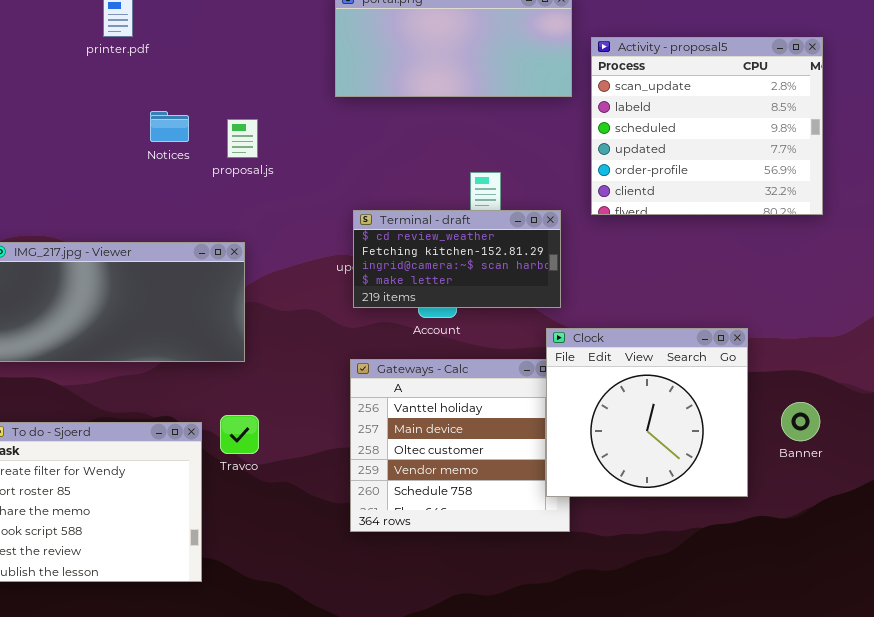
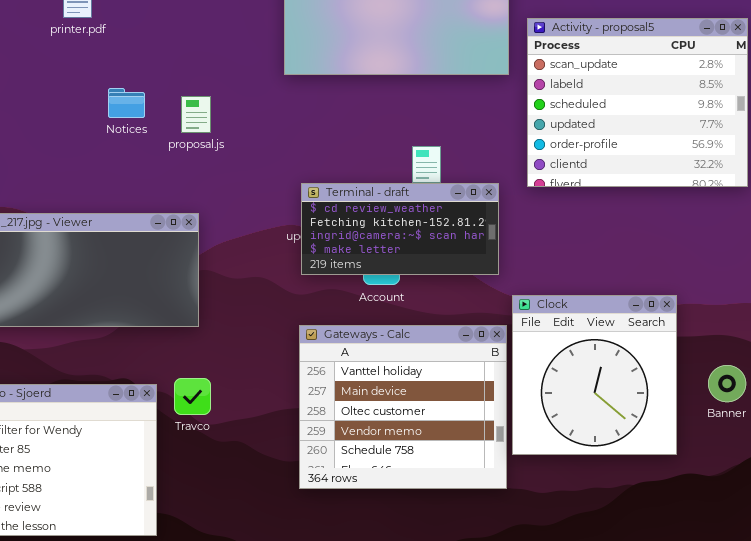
Clock: [546,328,748,497] -> [512,295,677,455], resized

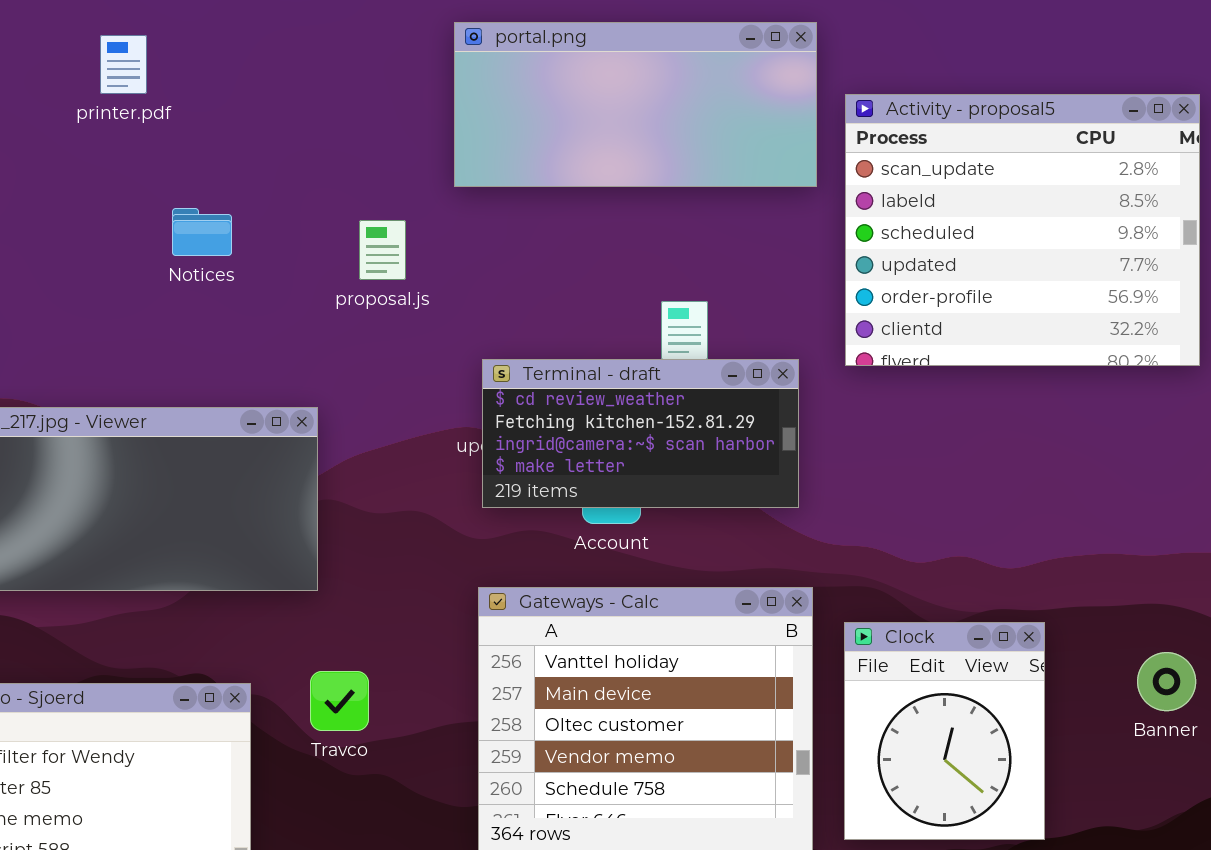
proposal.js: [181,96,211,133] -> [359,220,406,280], moved
Clock: [512,295,677,455] -> [844,622,1045,840], moved, resized
Travco: [174,378,211,415] -> [310,671,369,731], moved

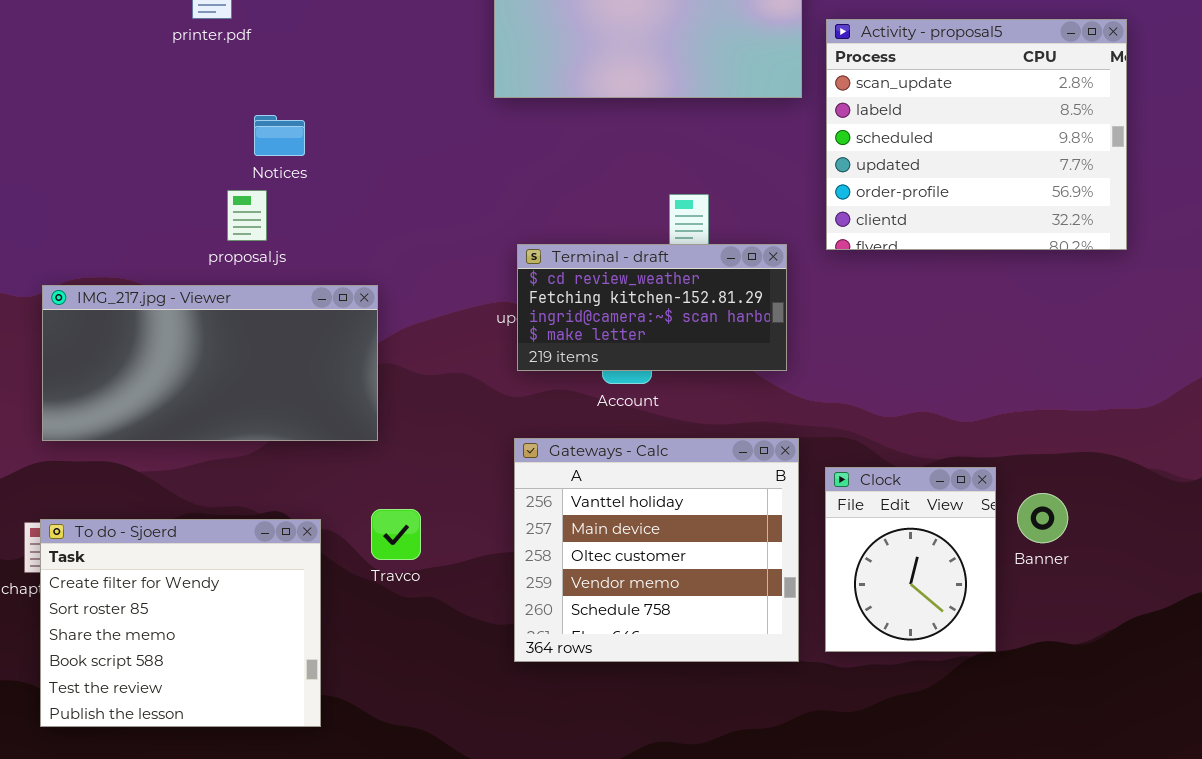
proposal.js: [359,220,406,280] -> [227,190,267,241], moved
Banner: [1137,652,1196,711] -> [1017,493,1068,543], moved

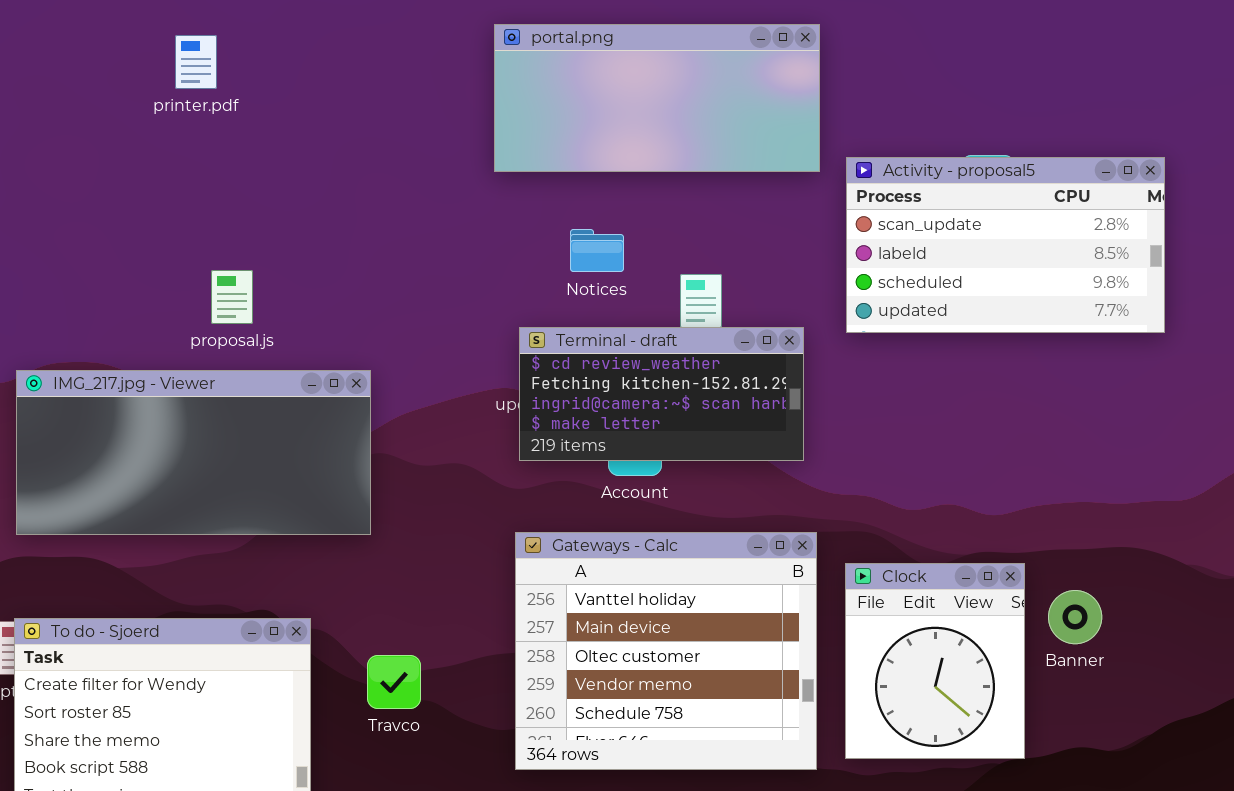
Activity - proposal5: [826,19,1127,250] -> [846,157,1165,333], resized
Notices: [254,115,305,156] -> [570,229,624,272], moved
Travco: [371,509,421,560] -> [367,655,421,709], moved

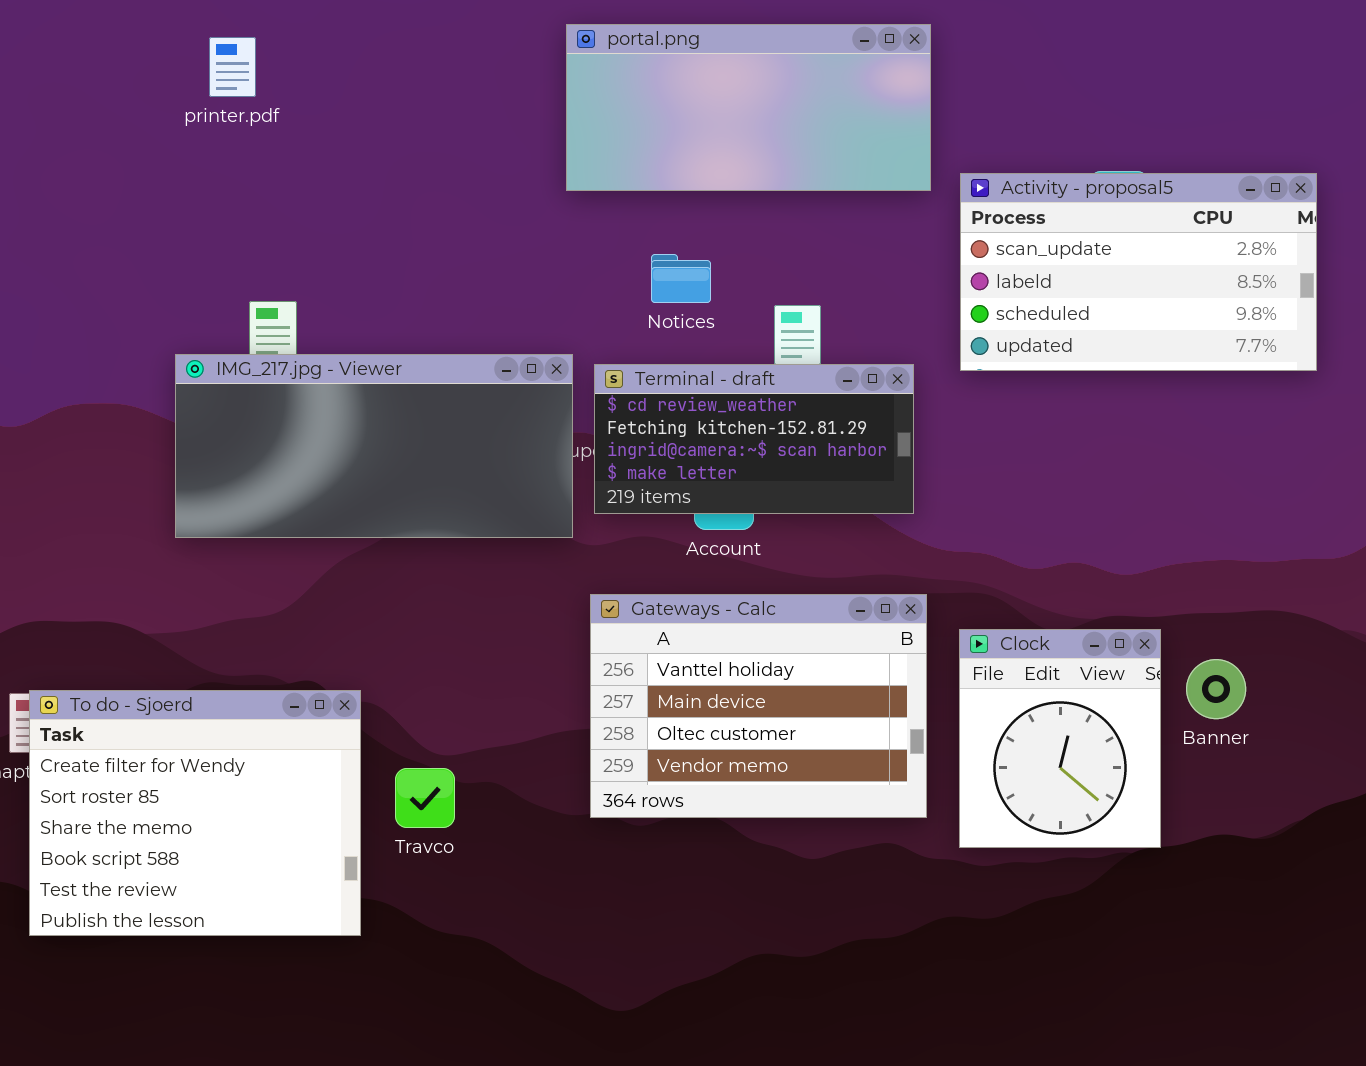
IMG_217.jpg - Viewer: [16,370,371,535] -> [175,354,573,538], moved
Gateways - Calc: [515,532,817,770] -> [590,594,927,818], resized
Travco: [367,655,421,709] -> [395,768,455,828], moved

